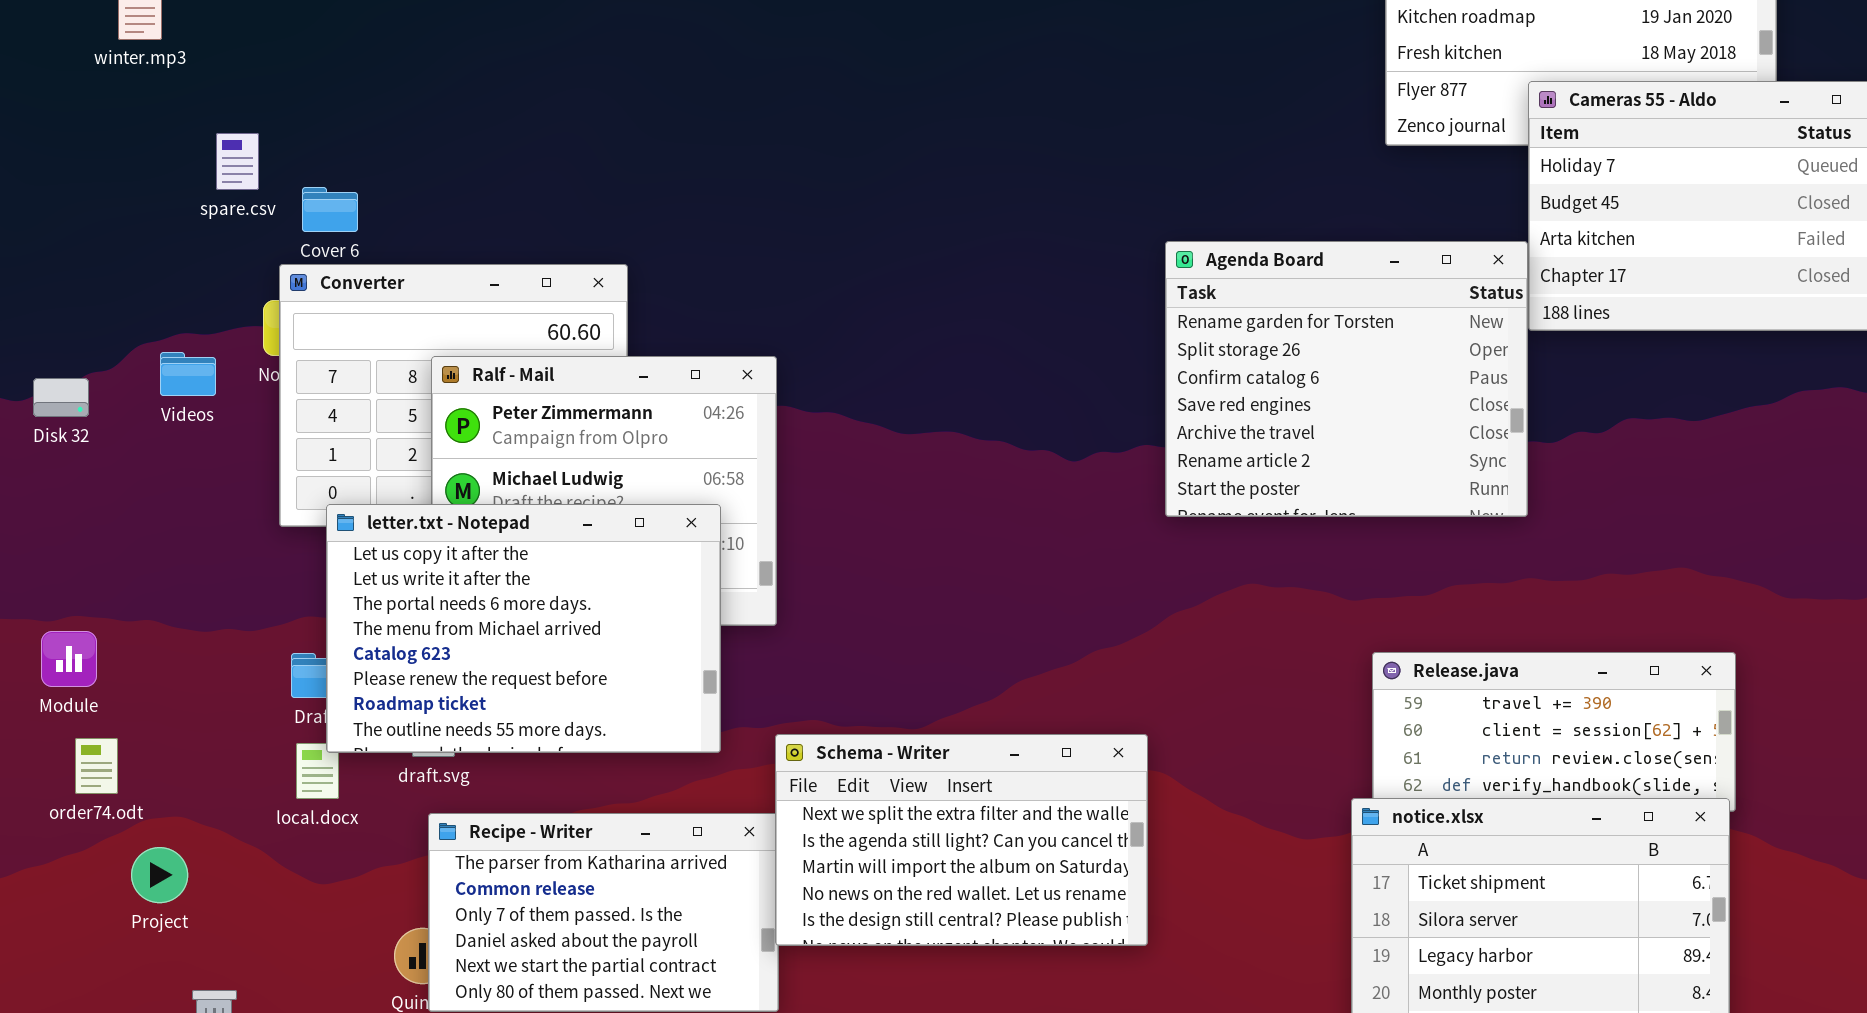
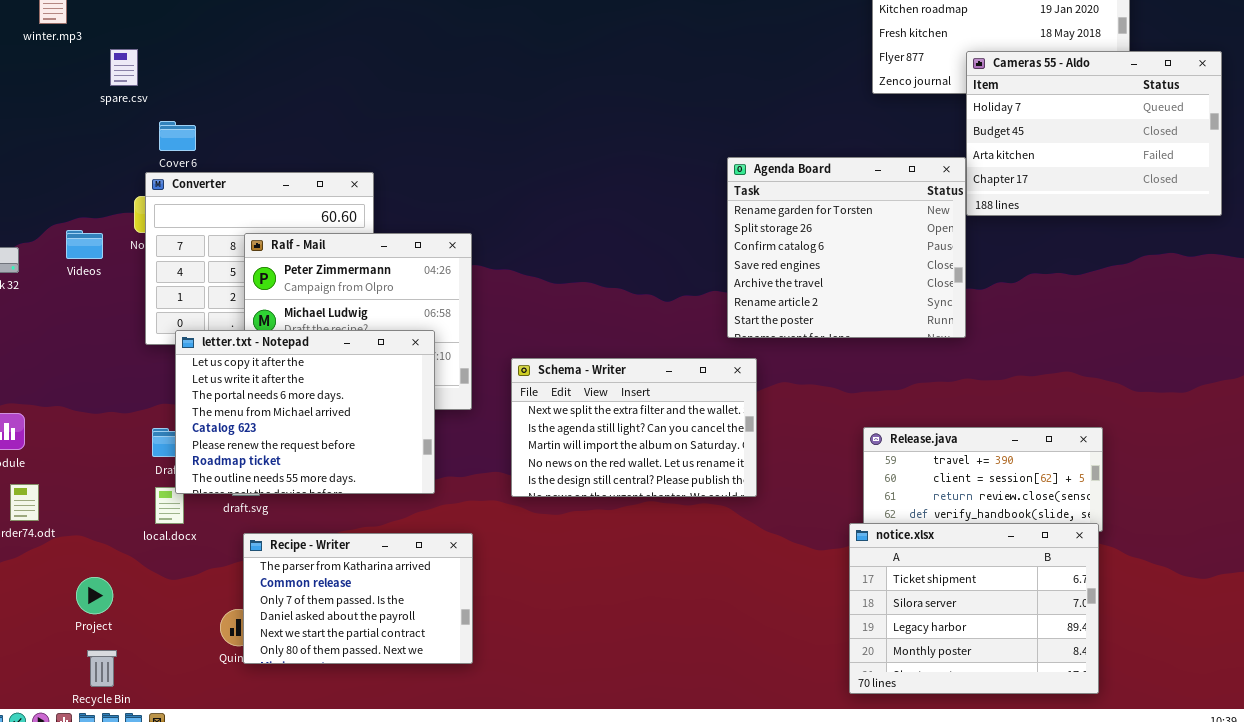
spare.csv: [216,133,259,190] -> [110,49,138,86], moved
Schema - Writer: [775,734,1148,946] -> [511,358,757,497], moved
Project: [131,847,188,903] -> [76,577,113,614], moved

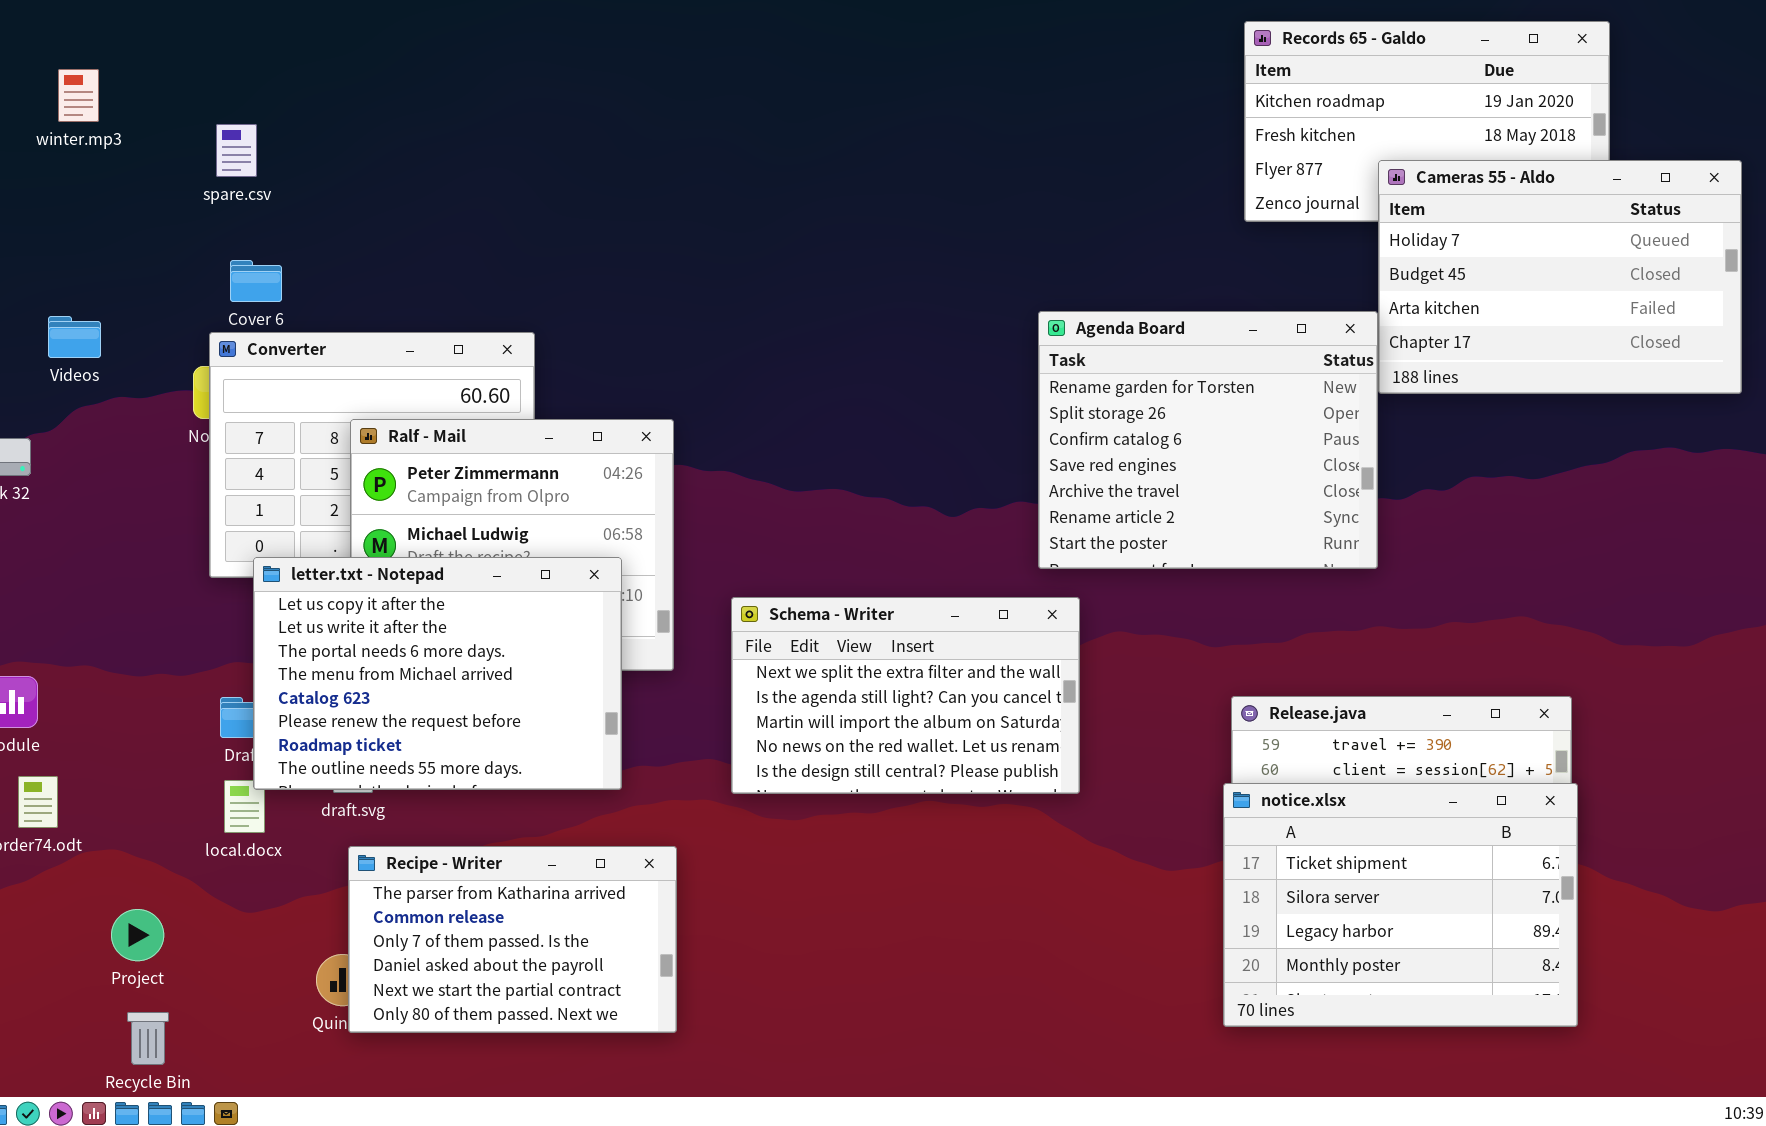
spare.csv: [110,49,138,86] -> [216,124,257,177], moved
Videos: [66,230,103,259] -> [48,316,101,358], moved
notice.xlsx: [849,523,1099,694] -> [1223,783,1578,1027], moved

